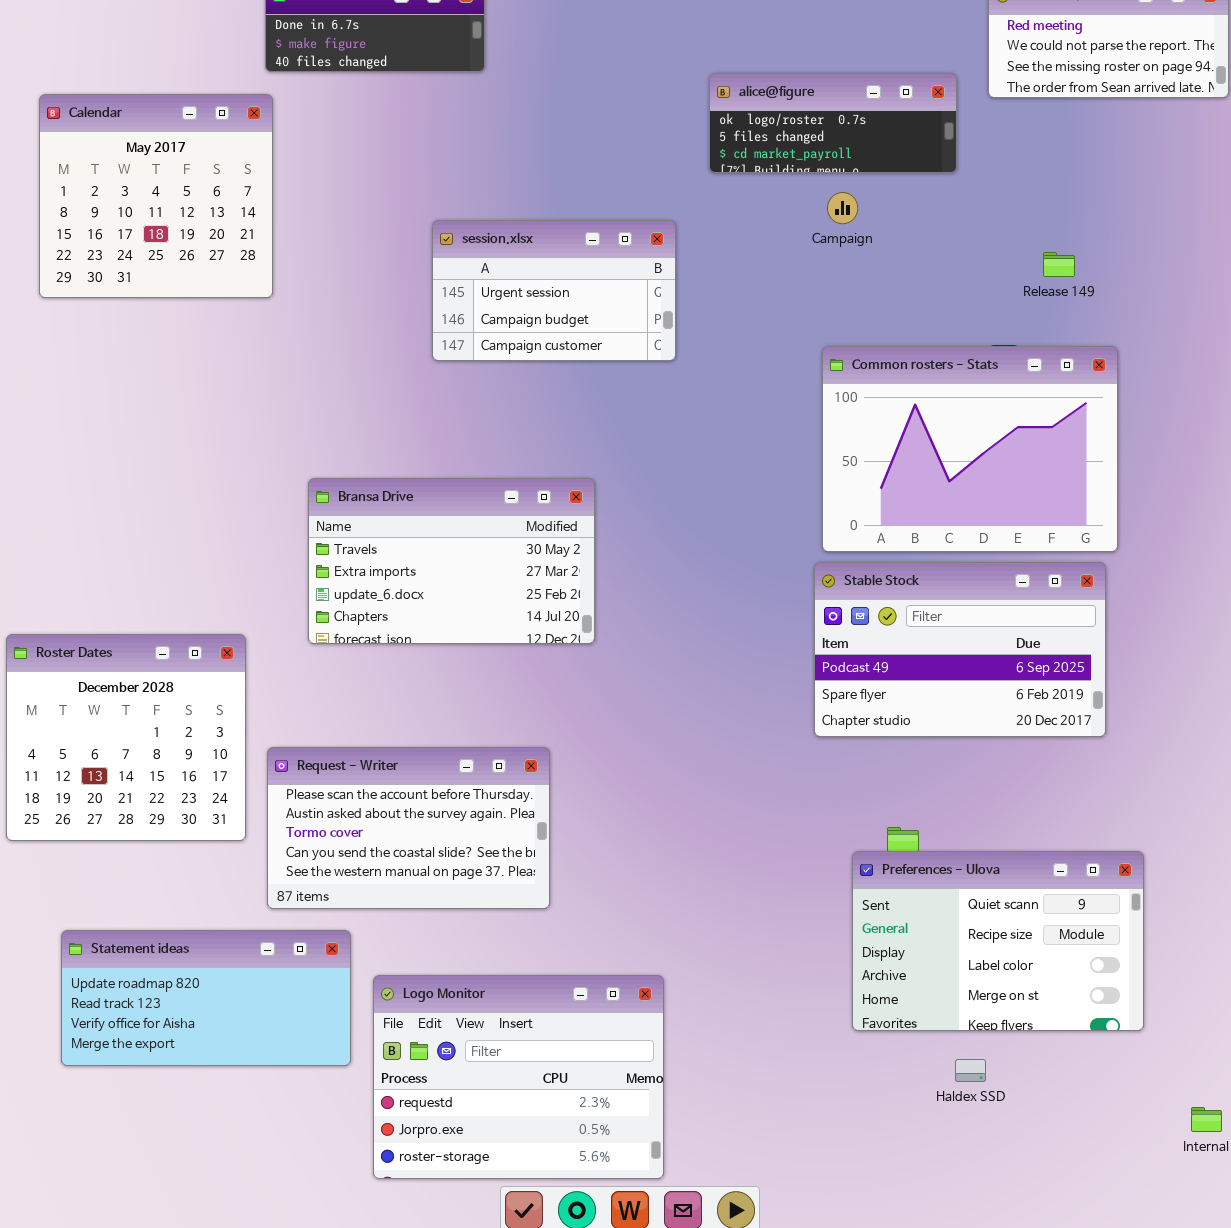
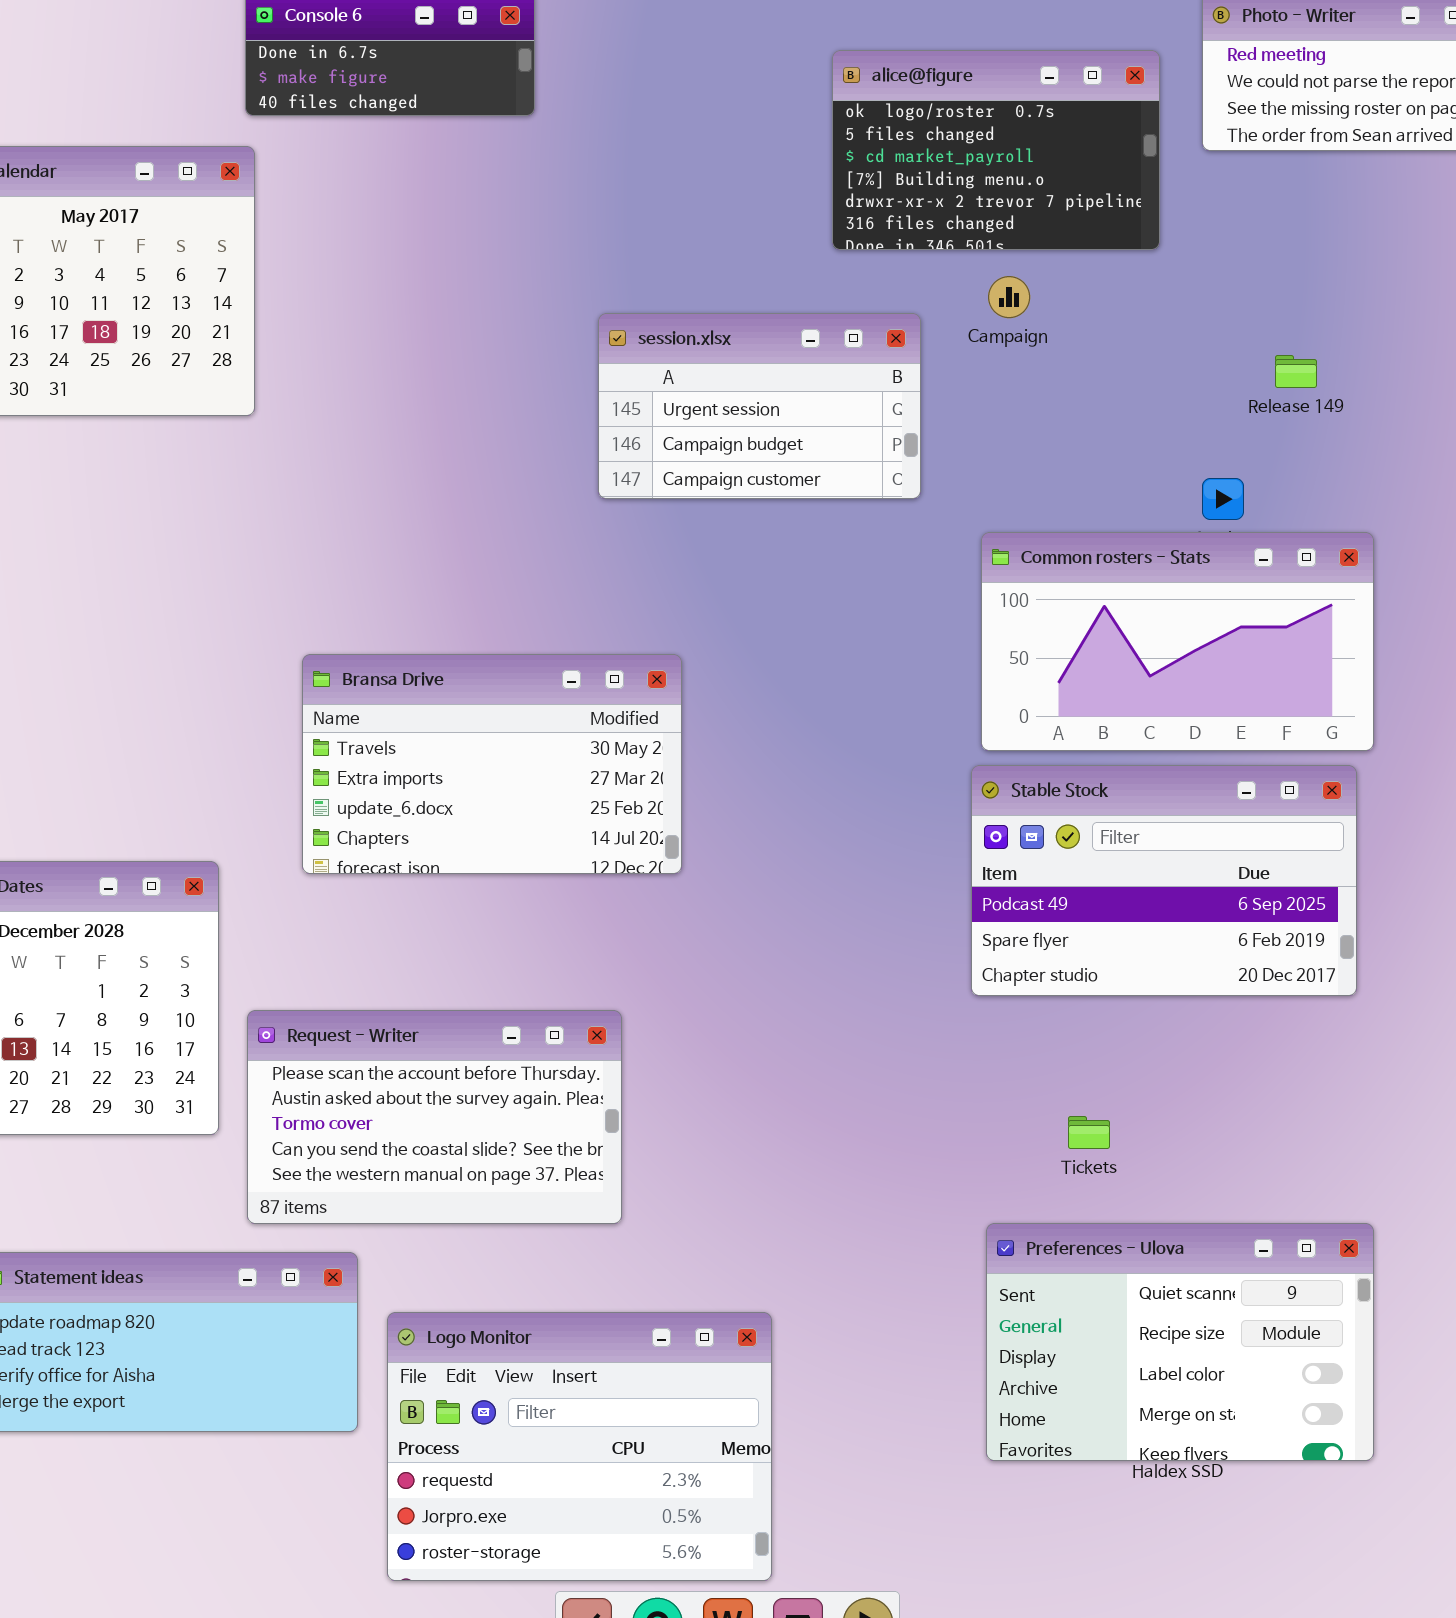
alice@figure: [709,73,957,173] -> [832,50,1160,250], resized
session.xlsx: [432,220,676,361] -> [598,313,921,499], moved
Common rosters - Stats: [822,346,1118,552] -> [981,532,1374,751], resized
Preferences - Ulova: [852,851,1144,1031] -> [986,1223,1374,1461], moved

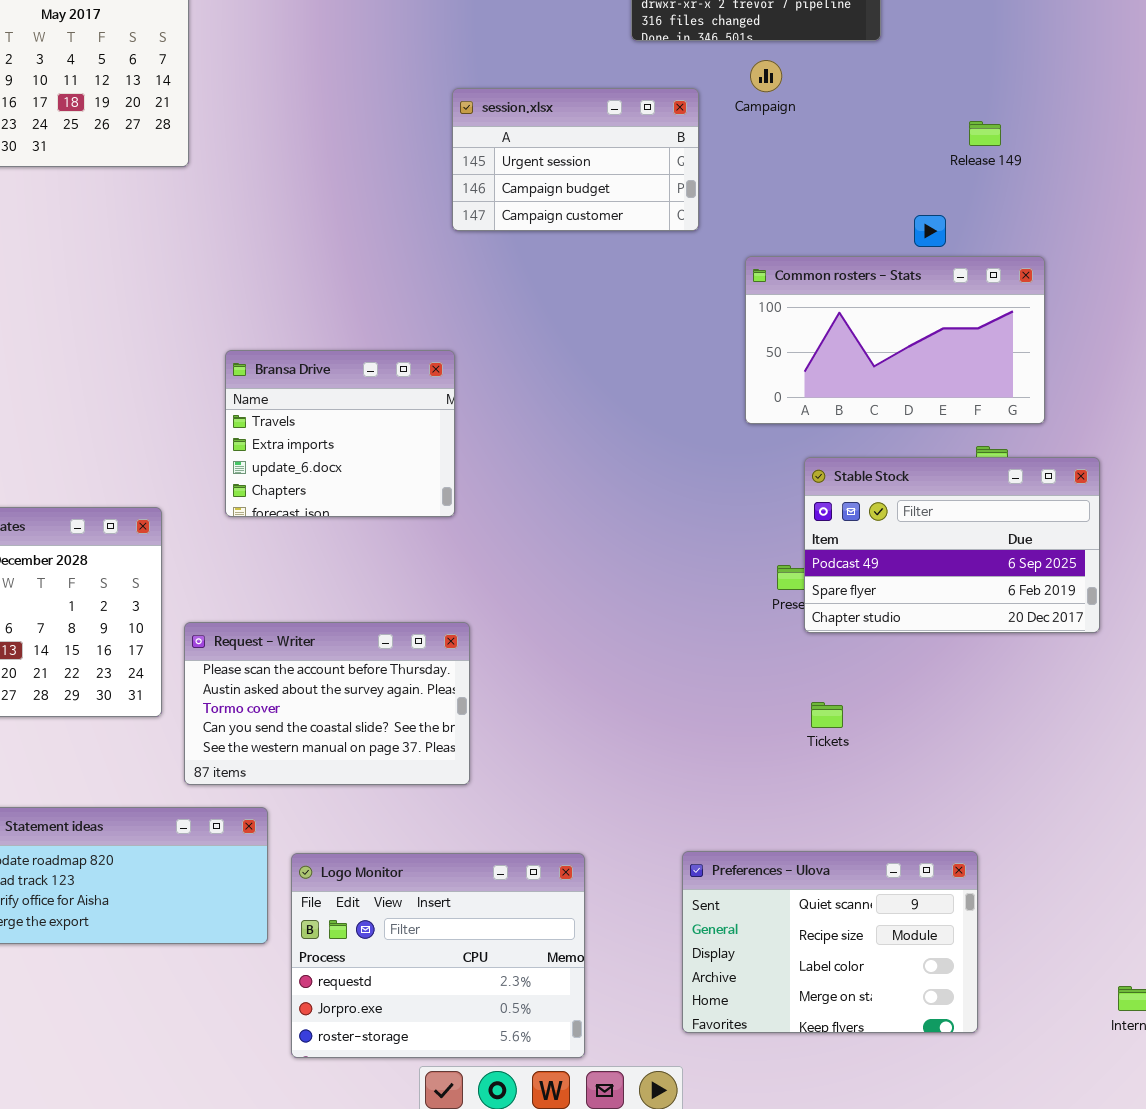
Bransa Drive: [302,654,682,874] -> [225,350,455,517], resized
Stable Stock: [971,765,1357,996] -> [804,457,1100,633], moved
Preferences - Ulova: [986,1223,1374,1461] -> [682,851,978,1033], moved

